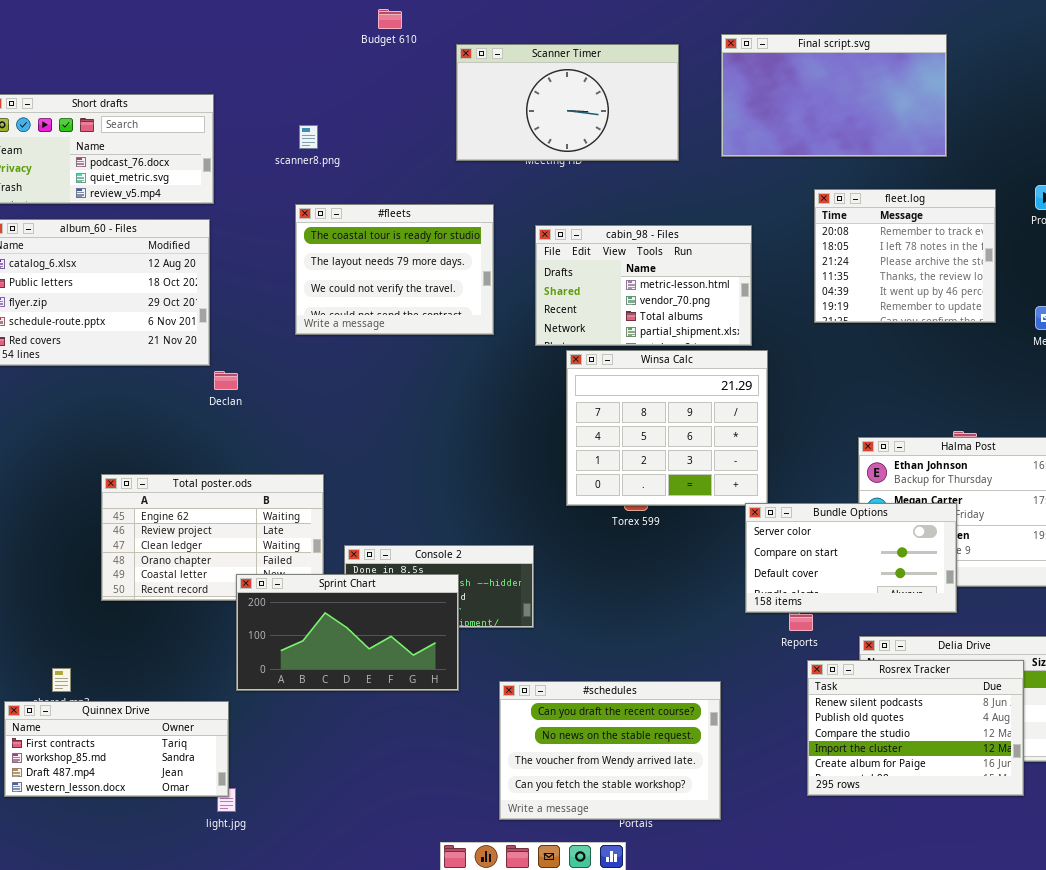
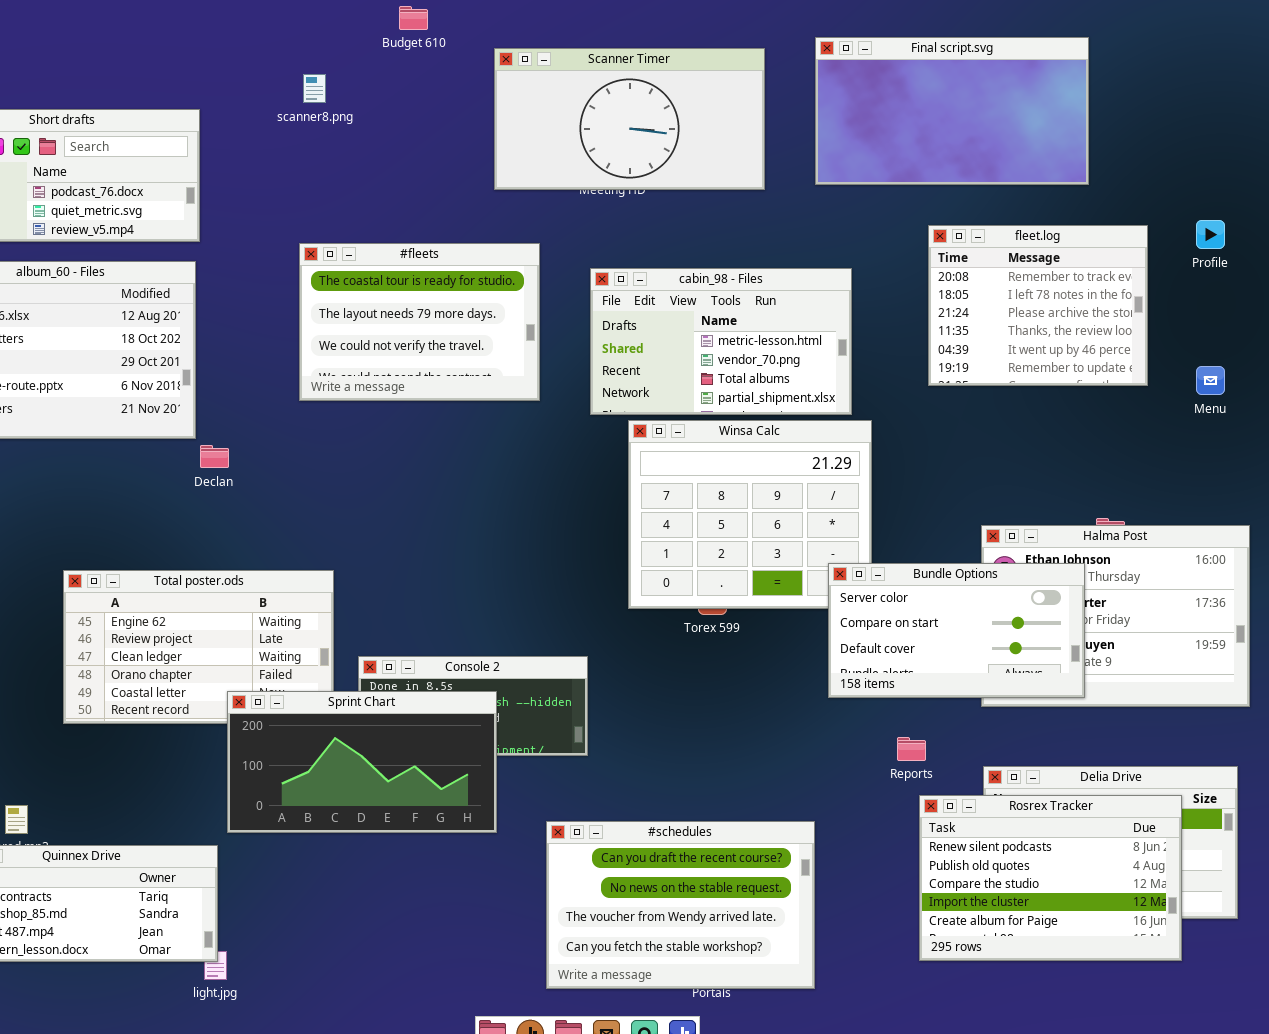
scanner8.png: [299,125,318,149] -> [303,74,326,103], moved
Bundle Options: [745,503,957,613] -> [828,563,1085,698], moved

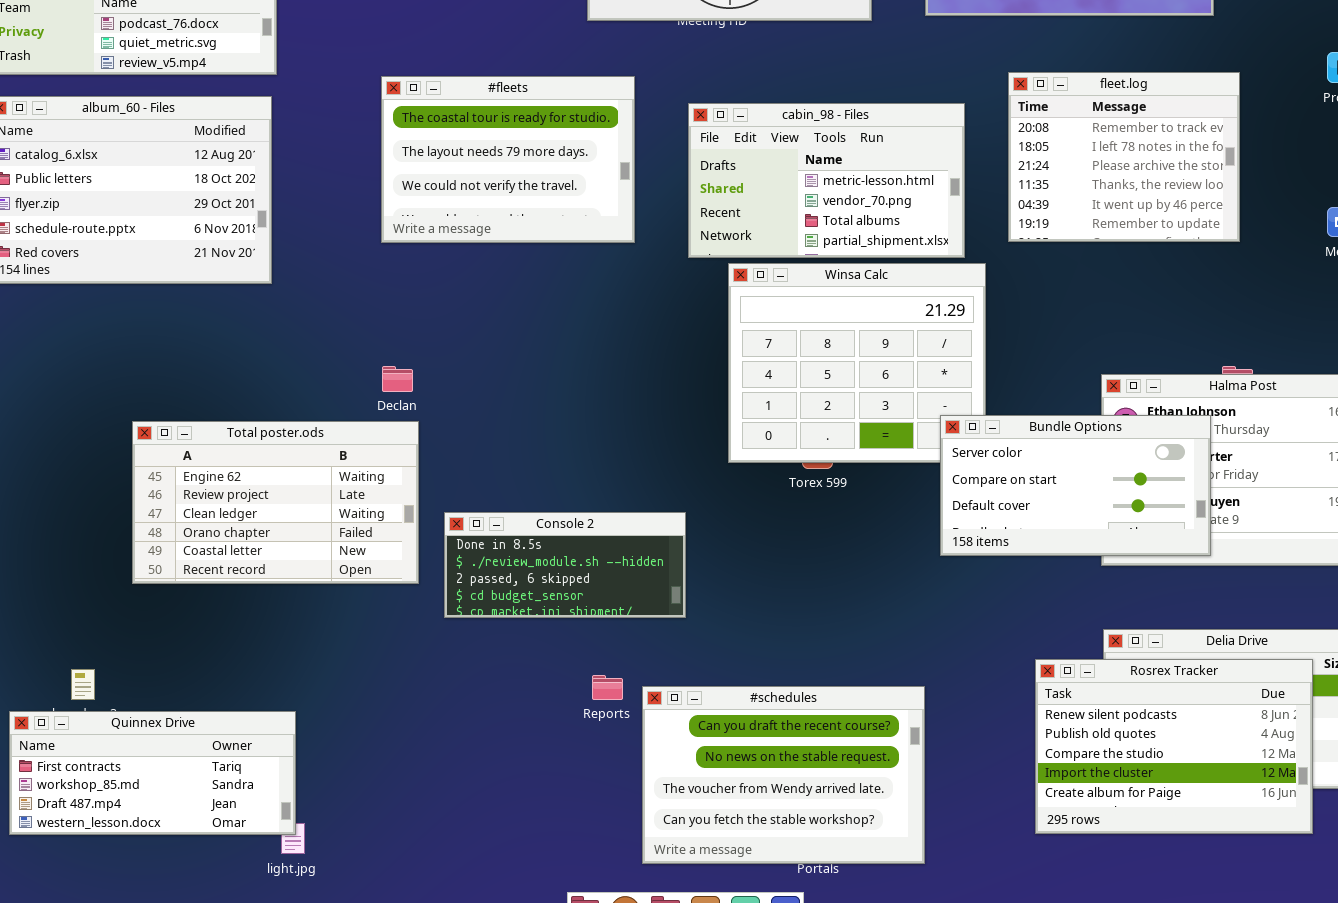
fleet.log: [928,225,1148,386] -> [1008,72,1240,242], moved
Declan: [200,445,229,468] -> [382,366,413,392], moved
Sprint Chart: [227,691,497,833] -> none, closed
Reports: [897,737,926,761] -> [592,675,623,700], moved

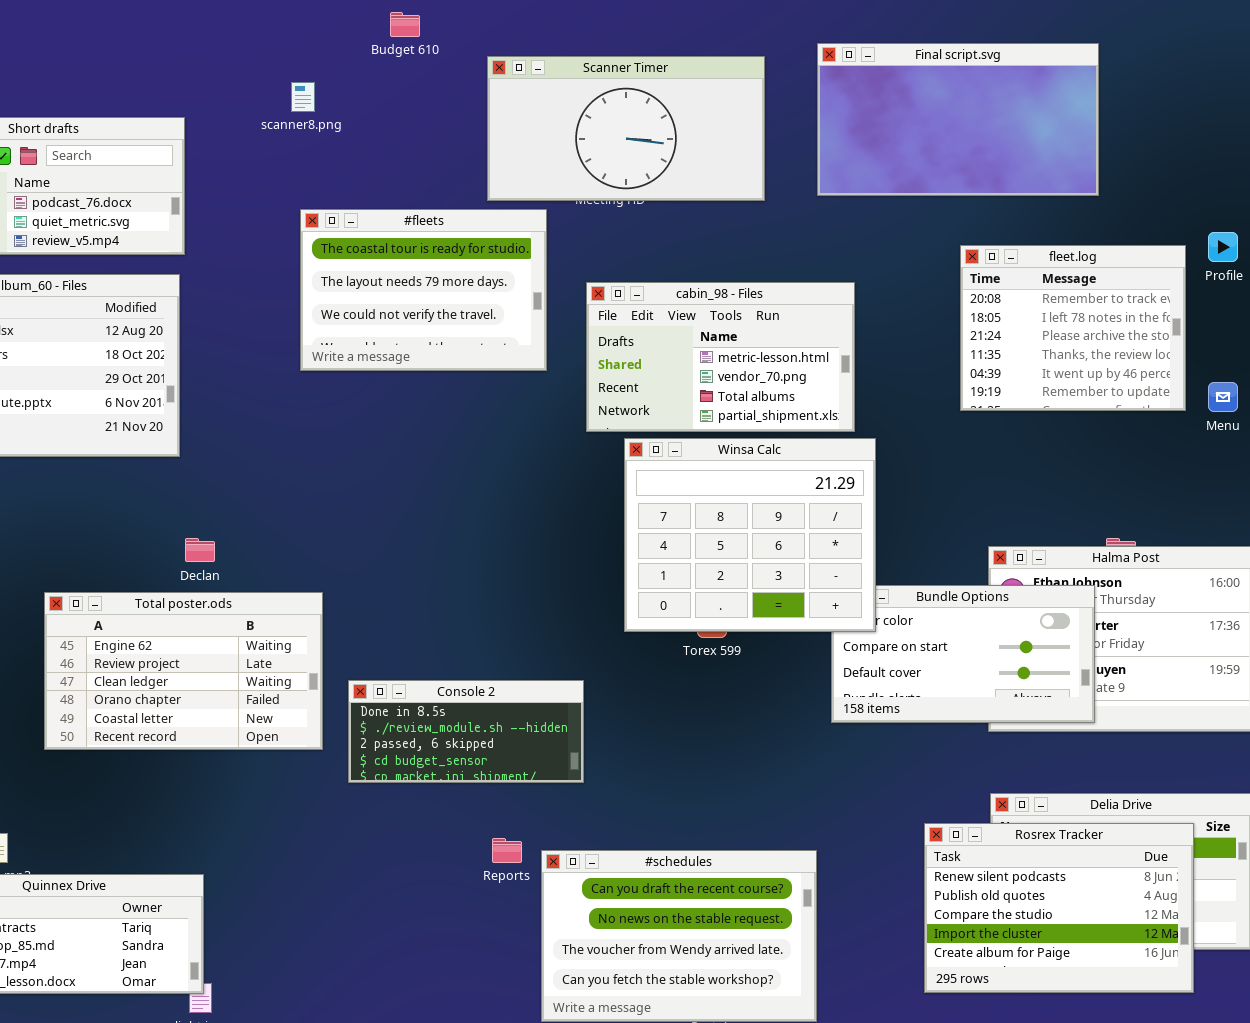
fleet.log: [1008,72,1240,242] -> [960,245,1186,411], moved
#fleets: [381,76,635,243] -> [300,209,547,371], moved
Winsa Calc: [728,263,986,463] -> [624,438,876,632], raised
Declan: [382,366,413,392] -> [185,538,215,562], moved

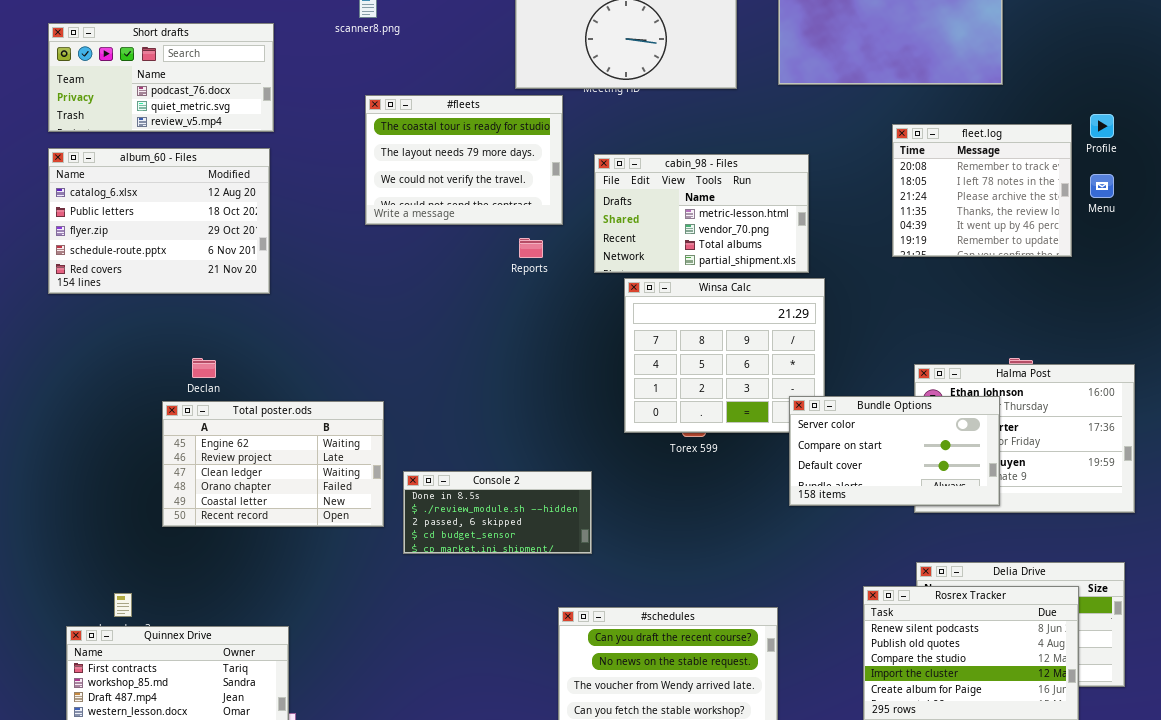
Menu: [1208,382,1238,412] -> [1090,174,1114,198], moved
Declan: [185,538,215,562] -> [192,358,216,378], moved
Bundle Options: [831,585,1095,723] -> [789,396,1000,506], raised
Reports: [492,838,522,863] -> [519,238,543,258], moved

